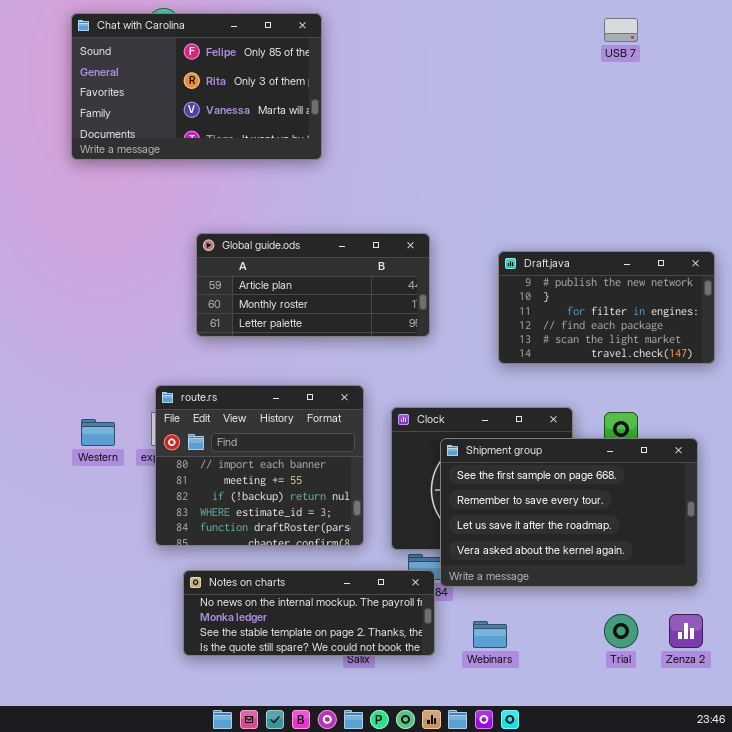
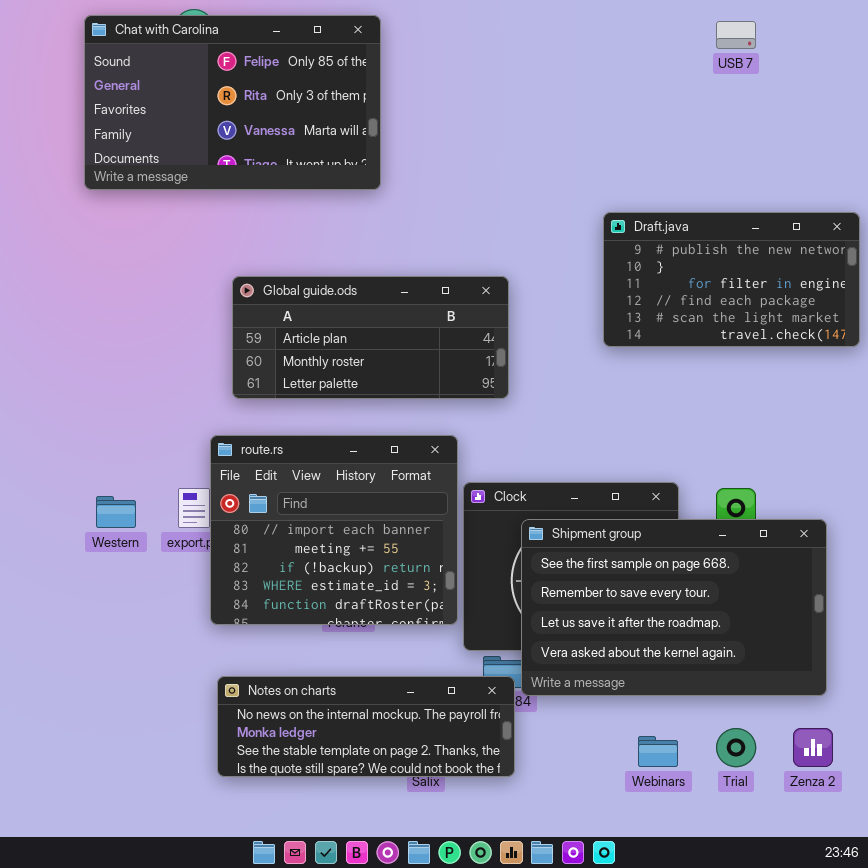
Draft.java: [498,251,715,364] -> [603,212,860,347], moved
route.rs: [155,385,364,546] -> [210,435,458,625], moved
Webinars: [473,621,507,648] -> [638,736,678,767], moved

